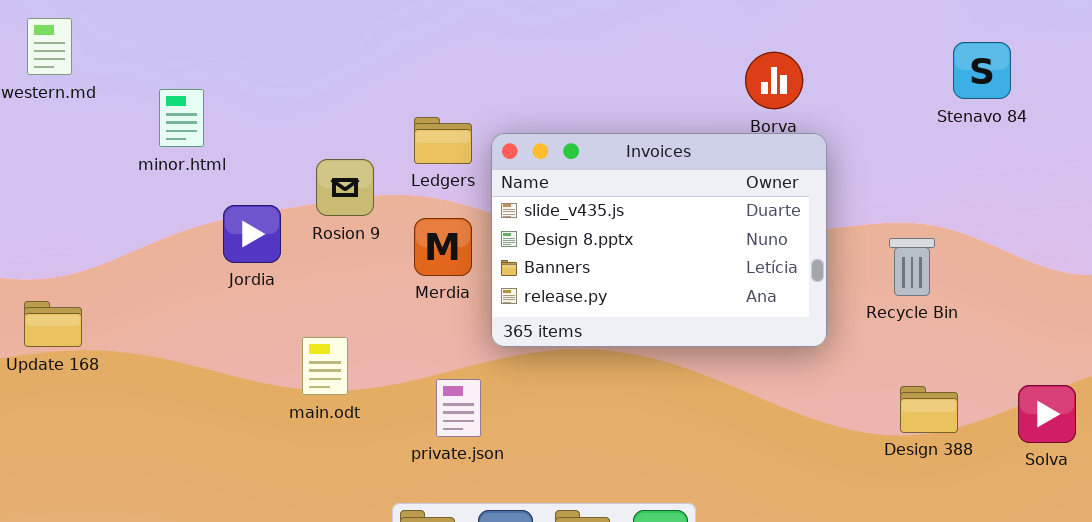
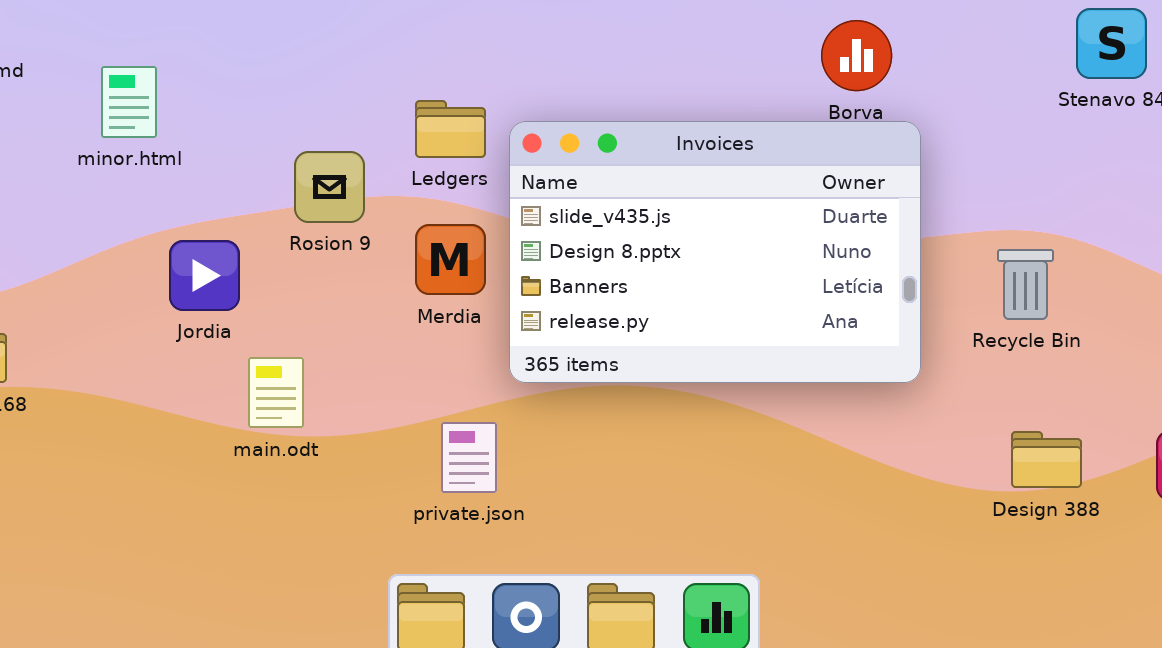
Jordia: [223,205,281,263] -> [169,240,240,311], moved
main.odt: [302,337,348,395] -> [248,357,304,428], moved

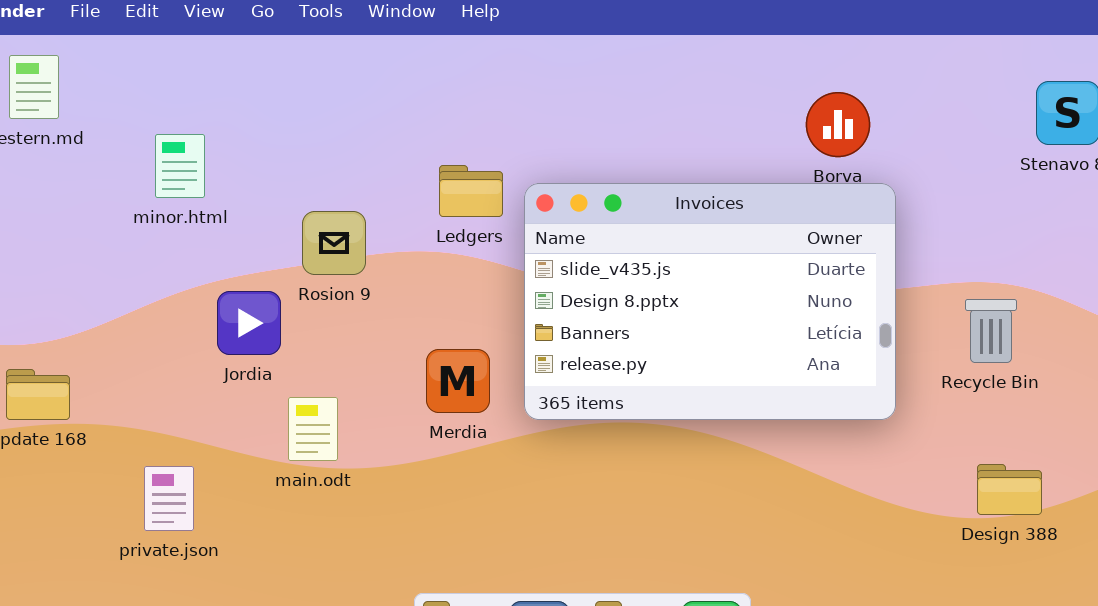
Rosion 9: [294,151,365,223] -> [302,211,366,275], moved
Merdia: [415,224,486,295] -> [426,349,490,413], moved
private.json: [441,422,497,493] -> [144,466,194,531], moved

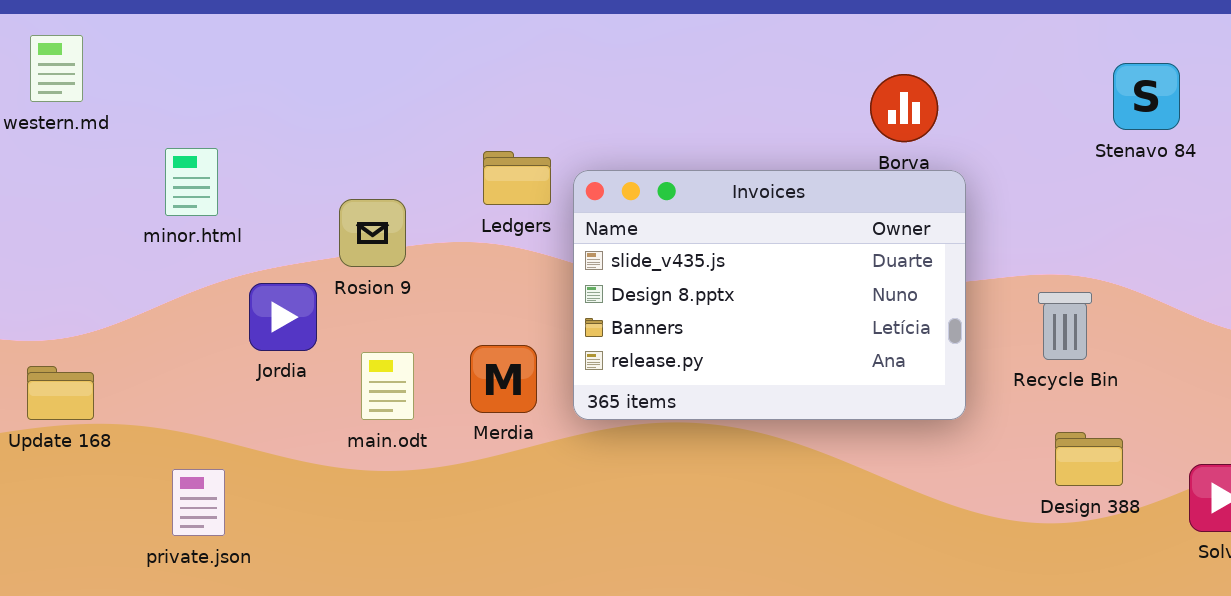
minor.html: [155,134,205,198] -> [165,148,218,216], moved
main.odt: [288,397,338,461] -> [361,352,414,420], moved
Design 388: [977,464,1042,515] -> [1055,432,1123,486], moved

